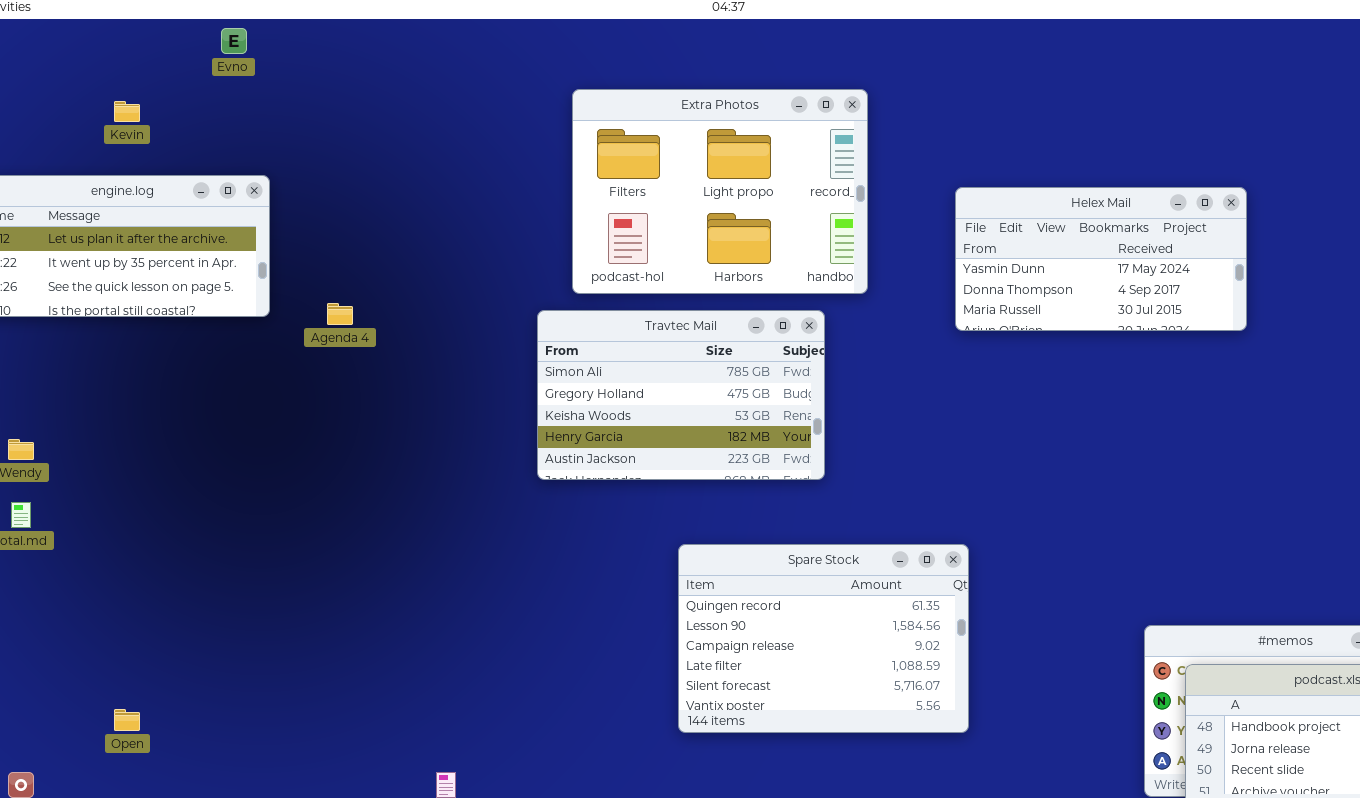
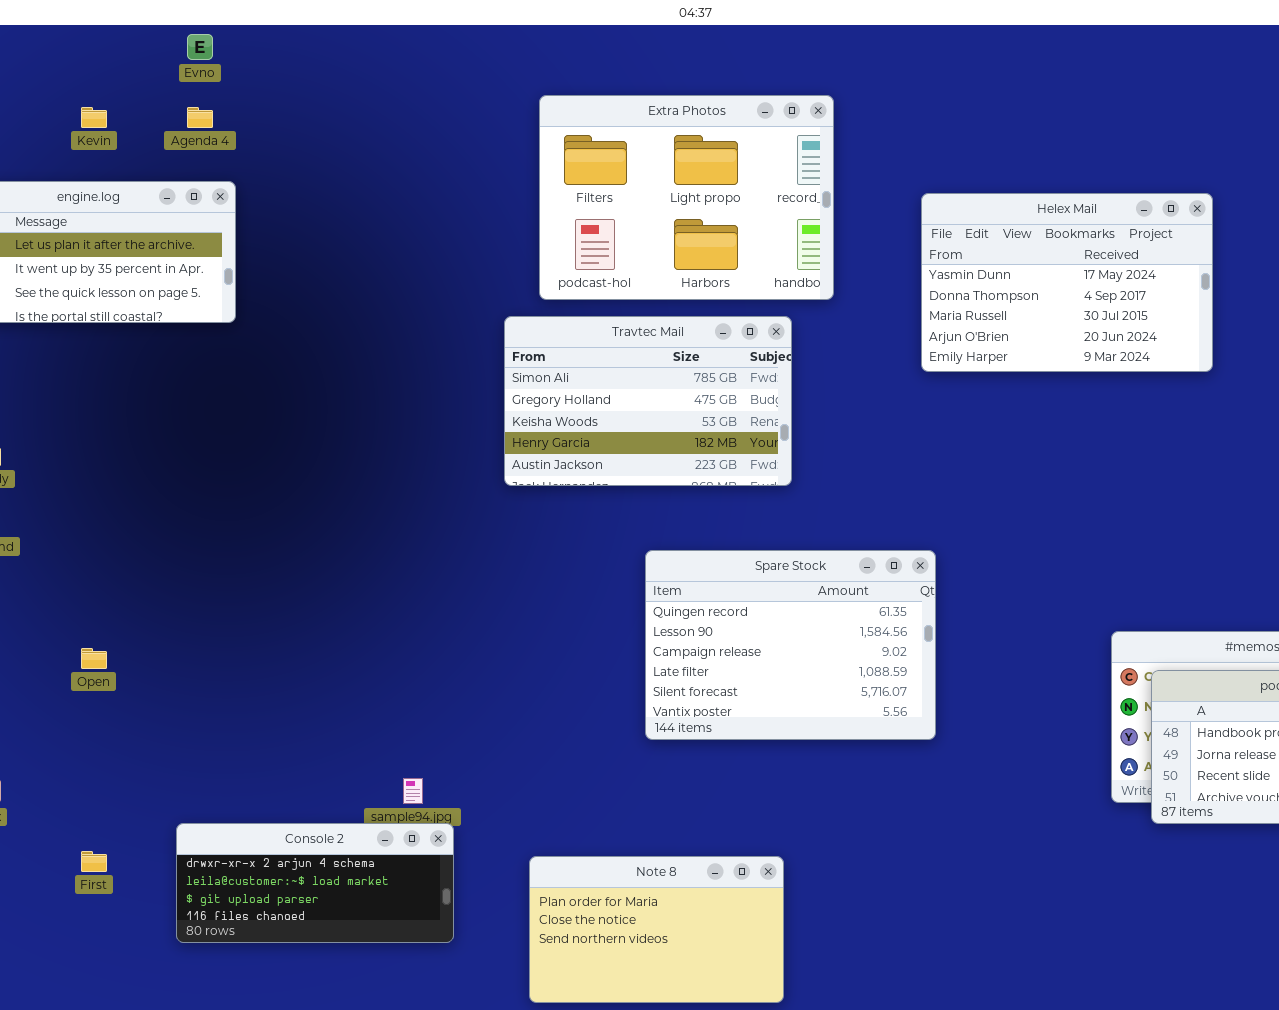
Helex Mail: [955,187,1247,331] -> [921,193,1213,372], resized
Agenda 4: [327,303,353,325] -> [187,107,213,128], moved
Open: [114,709,140,731] -> [81,648,107,669], moved

